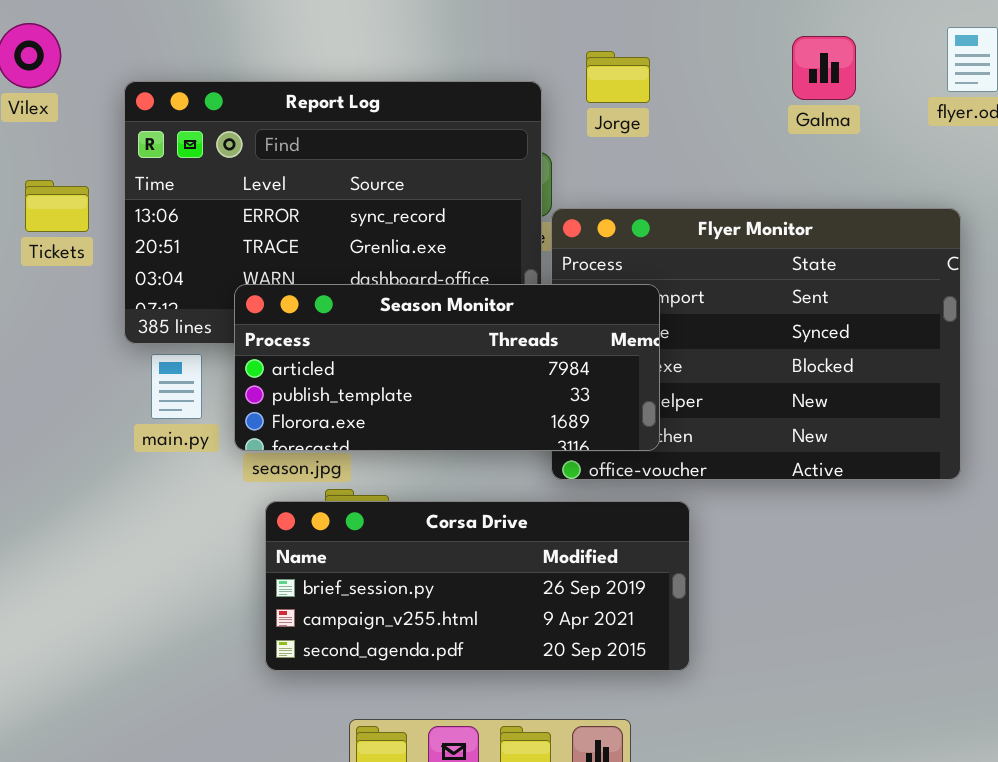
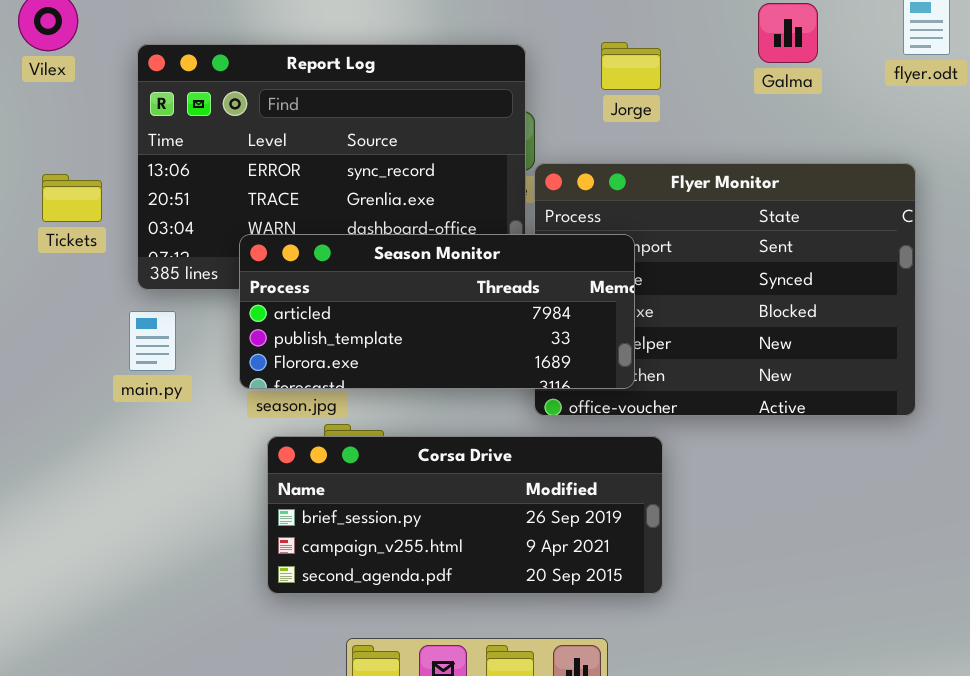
Jorge: [586,51,650,103] -> [601,42,661,90], moved
Tickets: [25,180,89,232] -> [42,174,102,222], moved
main.py: [151,354,202,419] -> [129,311,176,371], moved

